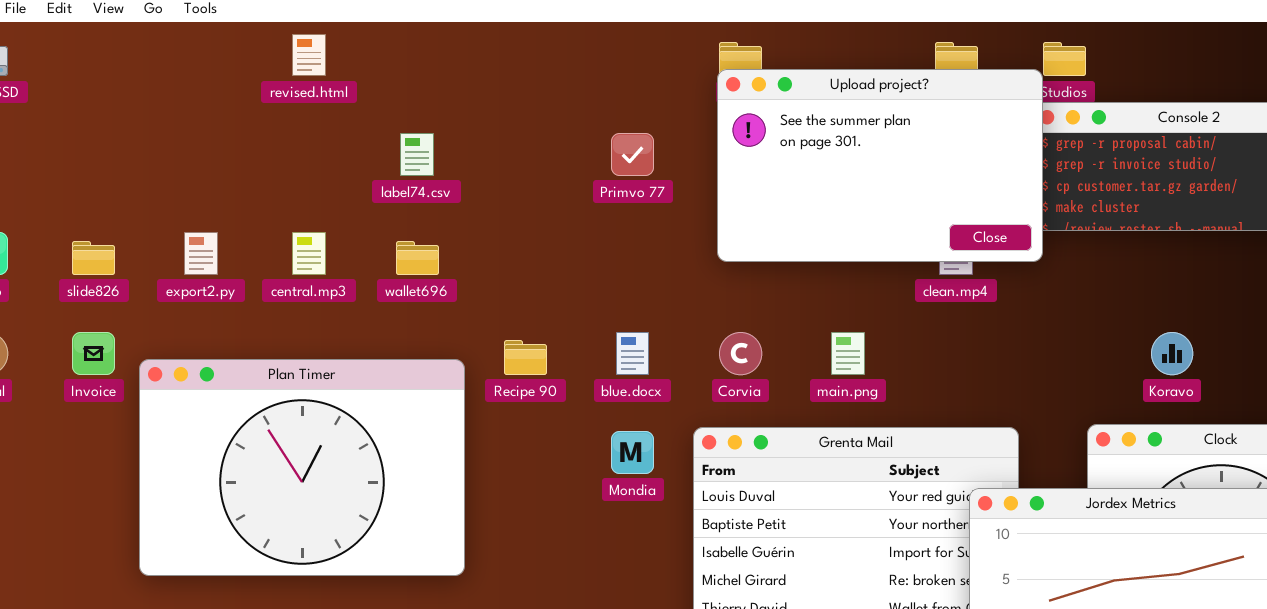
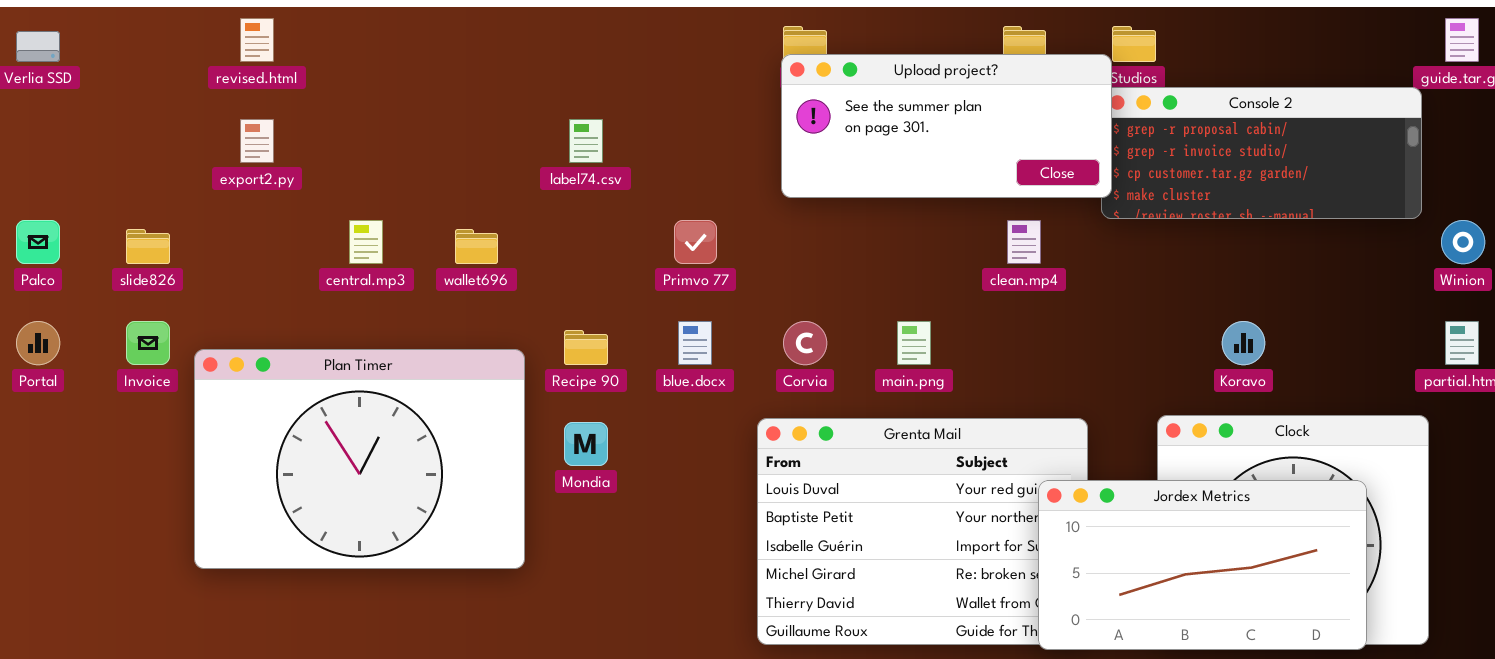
revised.html: [292,34,326,76] -> [240,18,274,62], moved
Upload project?: [717,69,1043,262] -> [781,54,1112,198], resized
label74.csv: [400,133,434,176] -> [569,119,603,163], moved
Primvo 77: [611,133,654,176] -> [674,220,717,264], moved
export2.py: [184,232,218,275] -> [240,119,274,163], moved
Mondia: [611,431,654,474] -> [564,422,608,466], moved

